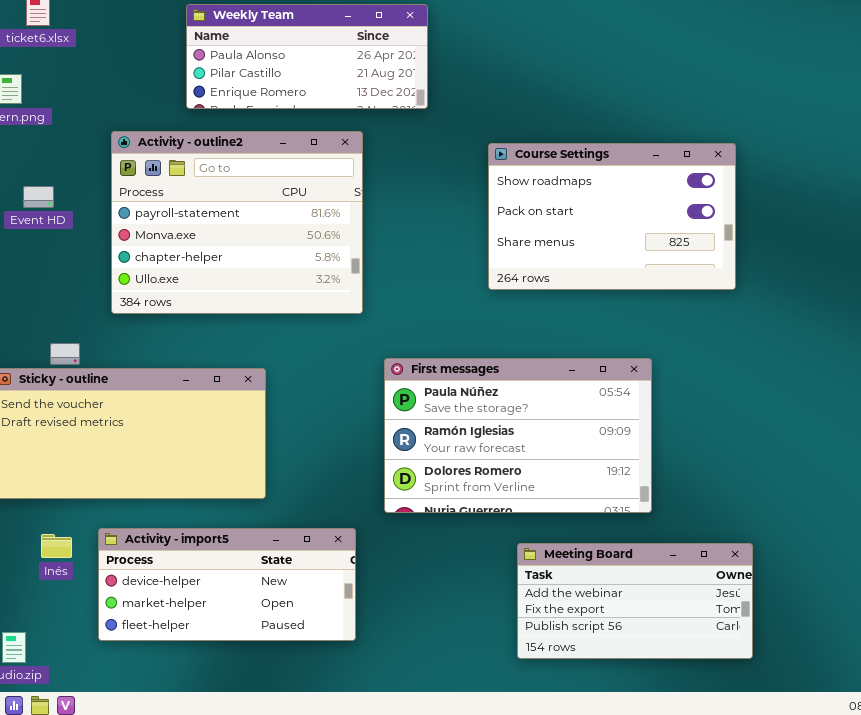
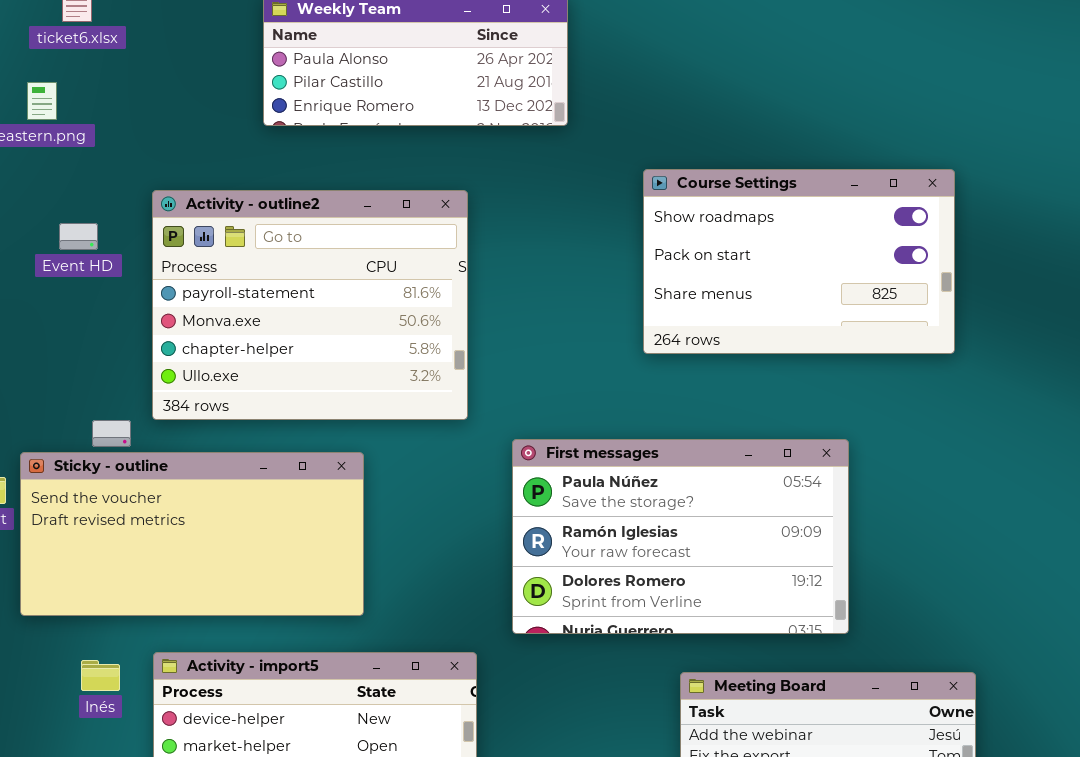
Activity - outline2: [111,131,363,314] -> [152,190,468,420], moved

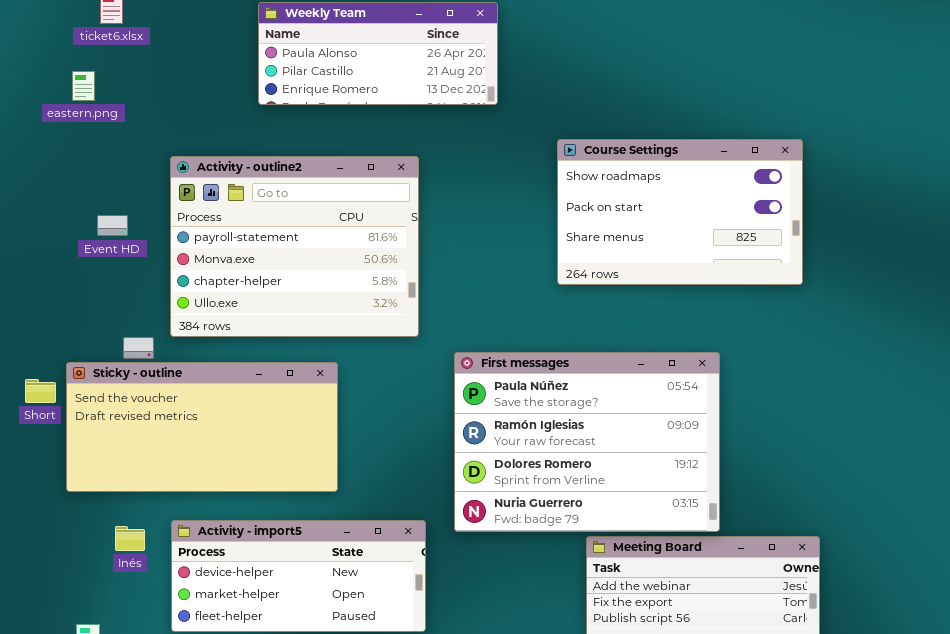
Event HD: [59,223,98,250] -> [97,215,128,236], moved
First messages: [512,439,849,634] -> [454,352,720,532], resized

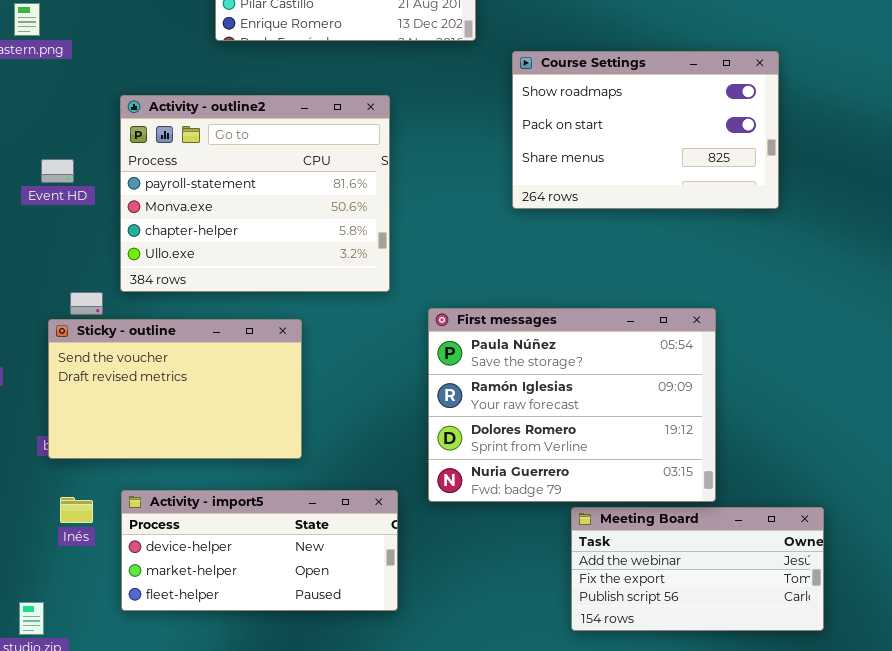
Course Settings: [557,139,803,285] -> [512,51,779,209], moved
Sticky - outline: [66,362,338,492] -> [48,319,302,459], resized

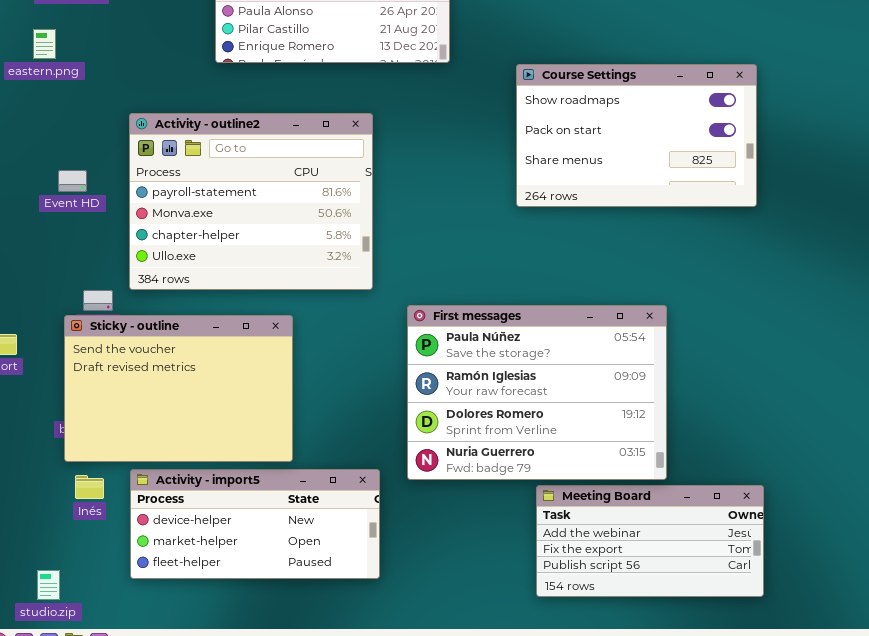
Course Settings: [512,51,779,209] -> [516,64,757,207], moved
Sticky - outline: [48,319,302,459] -> [64,315,293,462], resized

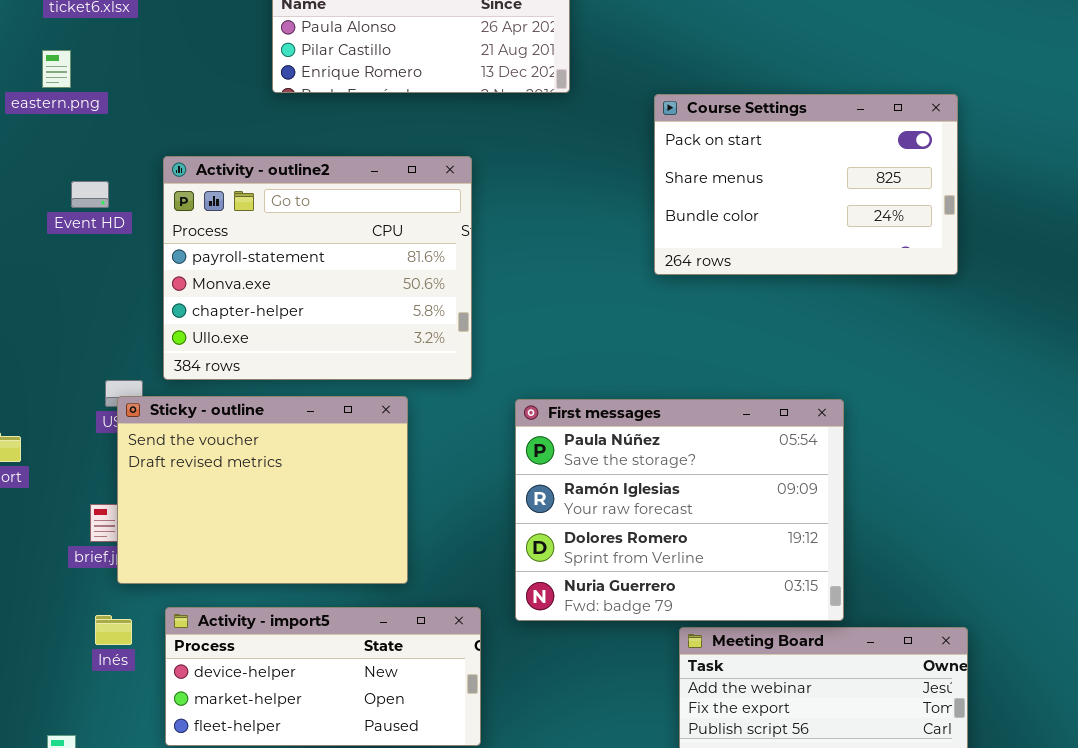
Course Settings: [516,64,757,207] -> [654,94,958,275], scrolled down 1 row
Event HD: [58,170,87,192] -> [71,181,109,208], moved
Sticky - outline: [64,315,293,462] -> [117,396,408,584], moved

